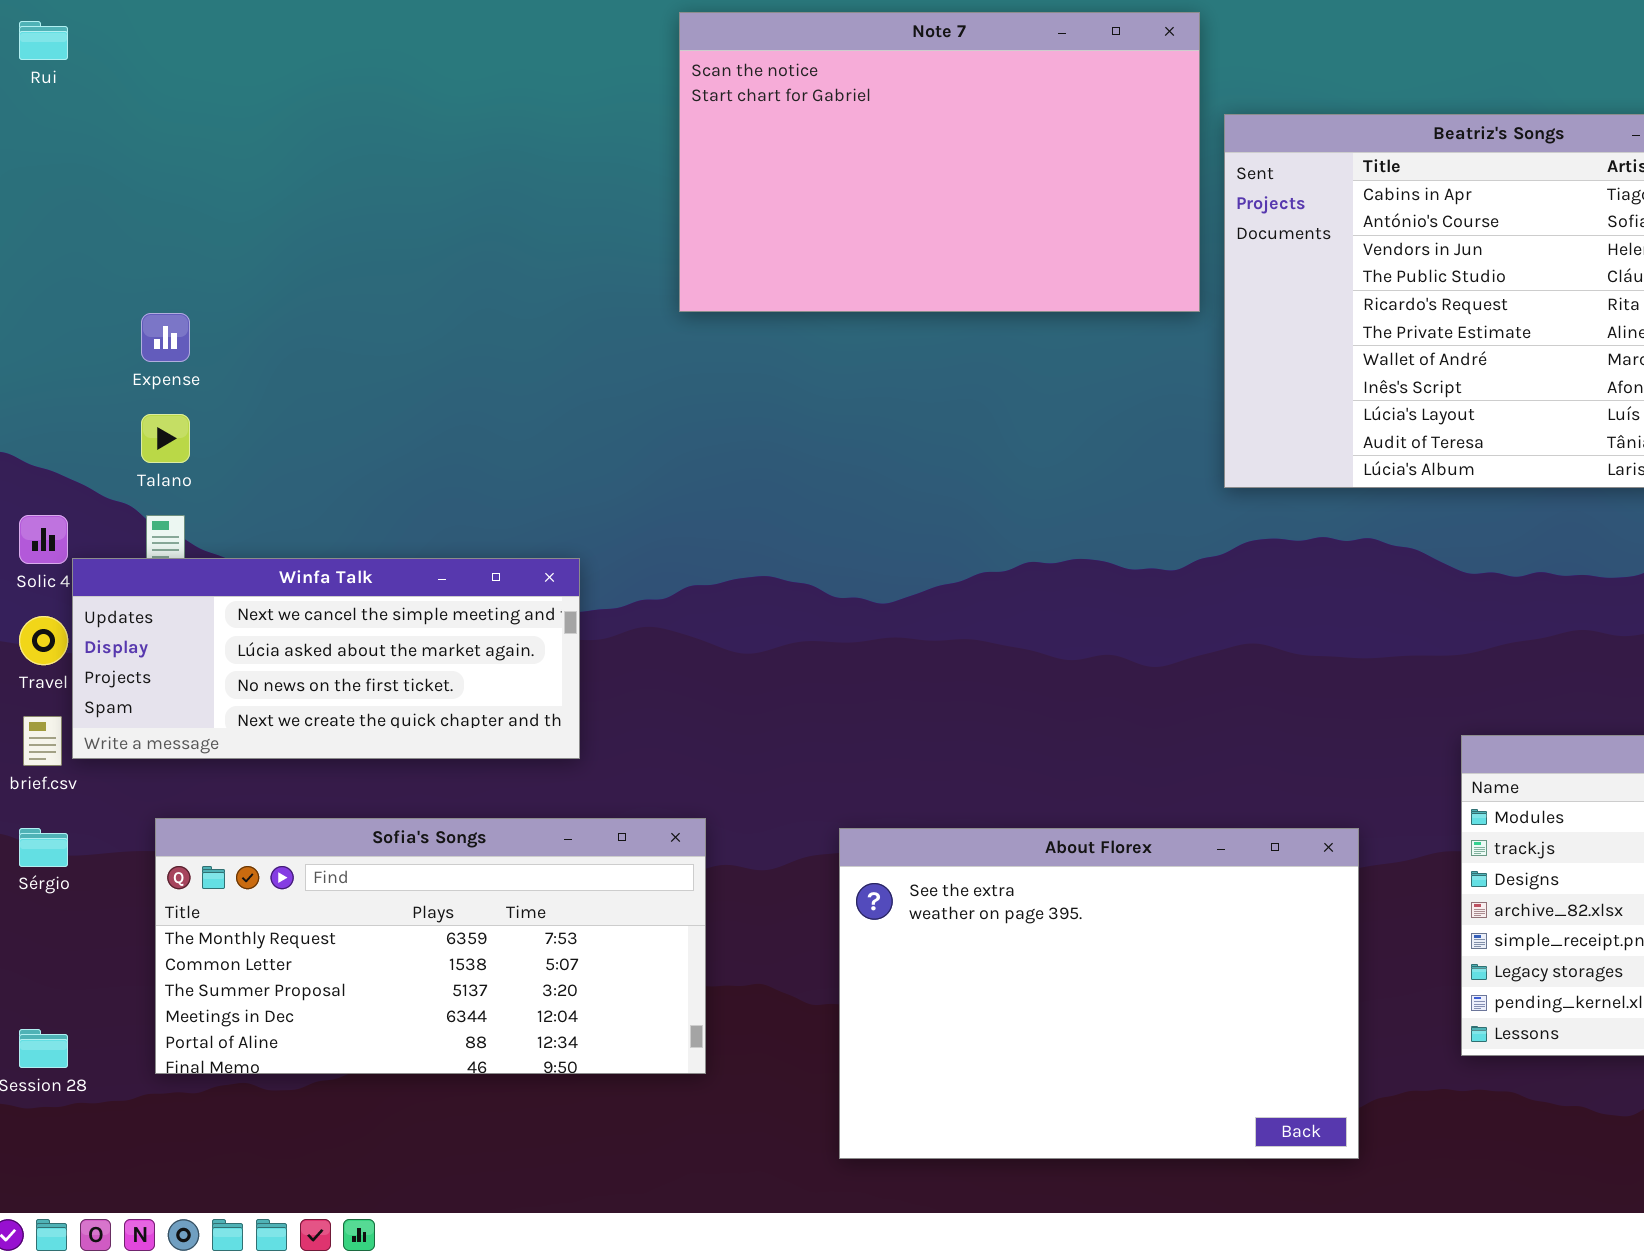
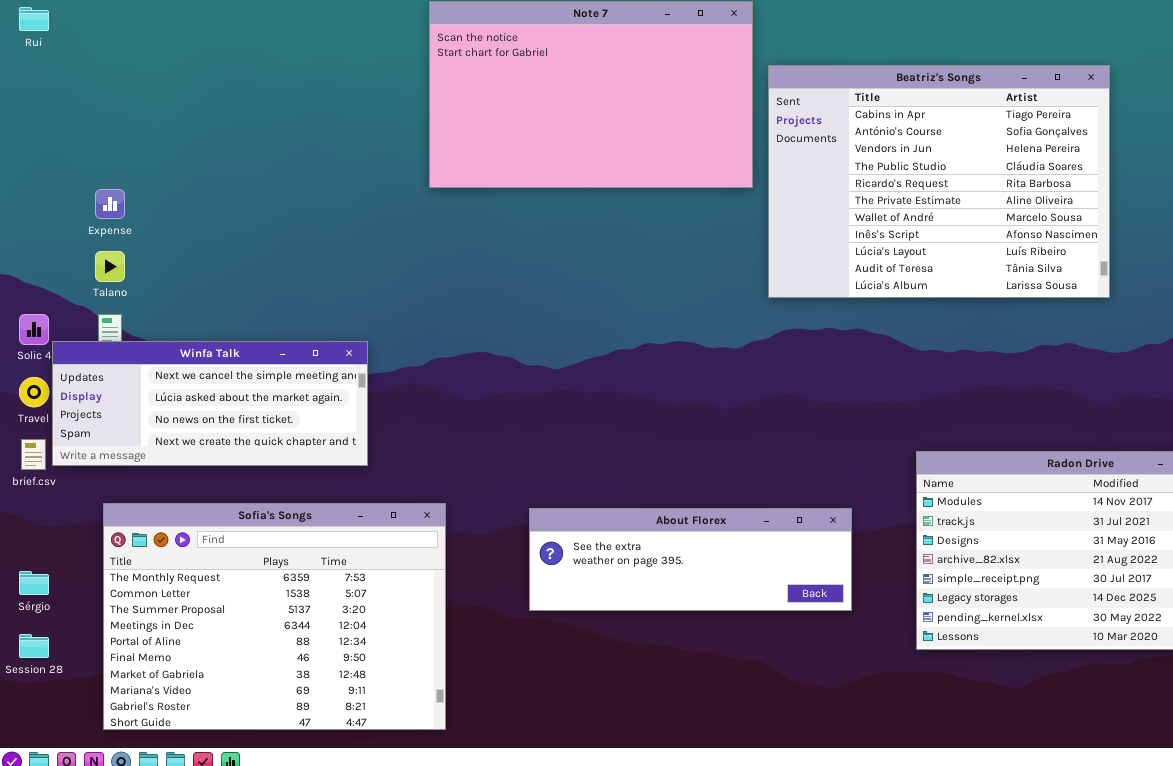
Sofia's Songs: [155,818,706,1074] -> [103,503,446,730], resized
Sérgio: [19,828,68,867] -> [19,571,49,595], moved
About Florex: [839,828,1359,1159] -> [529,508,852,611], resized

